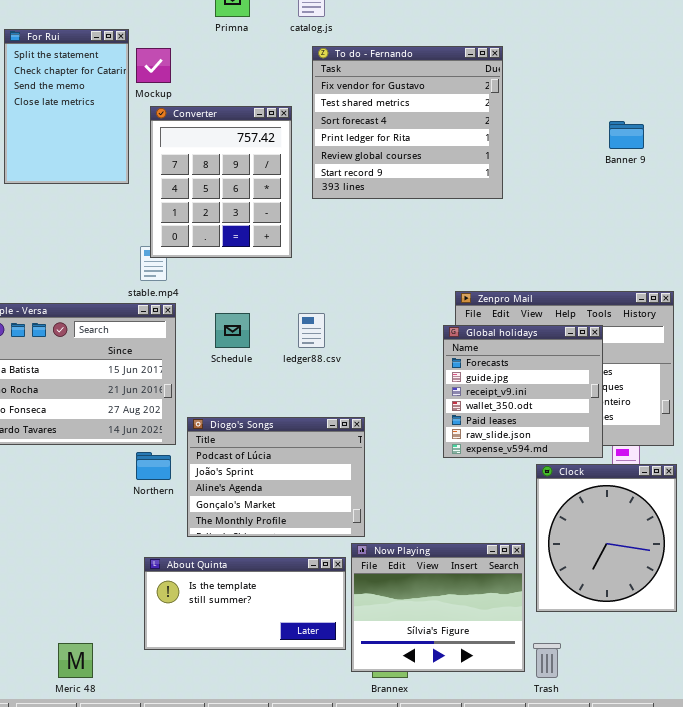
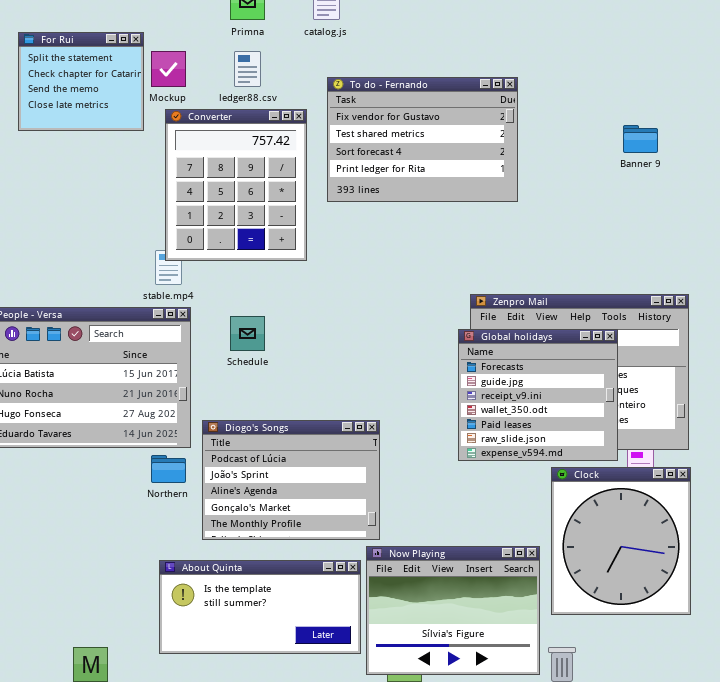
For Rui: [4,29,129,184] -> [18,32,144,131], resized
To do - Fernando: [312,46,503,199] -> [327,77,518,202], resized
ledger88.csv: [298,313,325,348] -> [234,51,261,87], moved

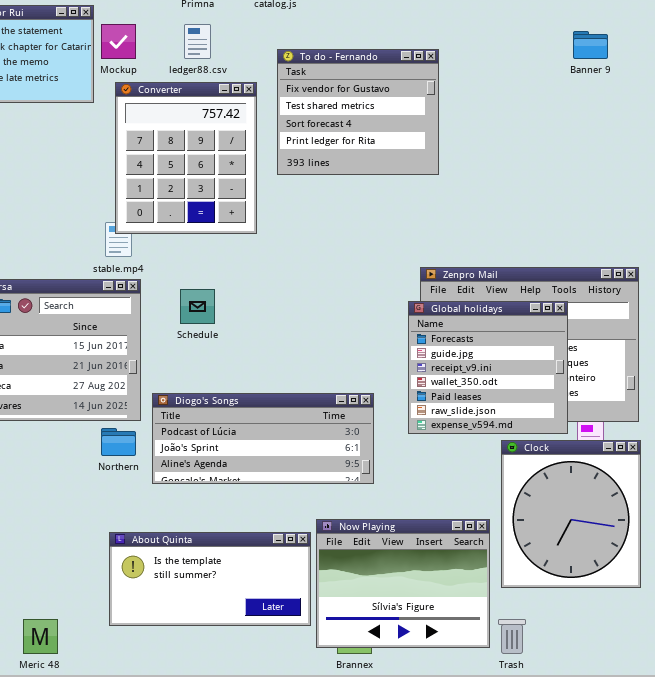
To do - Fernando: [327,77,518,202] -> [277,49,439,175], resized
Banner 9: [623,125,658,153] -> [573,31,608,59], moved
Diogo's Songs: [202,420,380,540] -> [152,393,374,484], resized

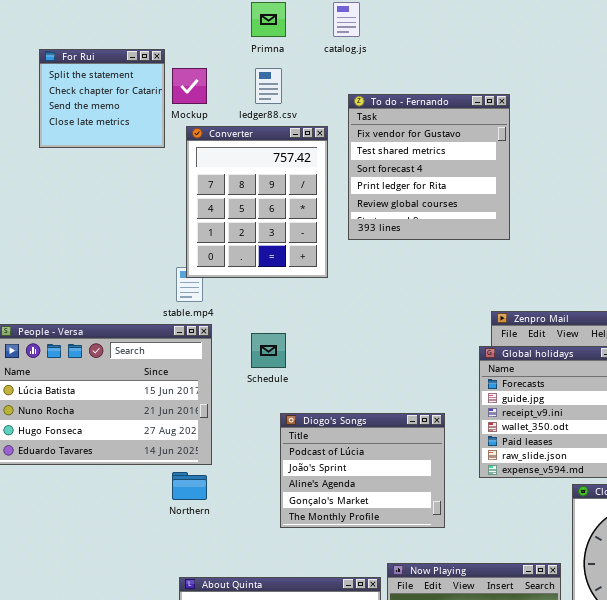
To do - Fernando: [277,49,439,175] -> [348,94,510,240], resized
Diogo's Songs: [152,393,374,484] -> [280,413,445,528], resized

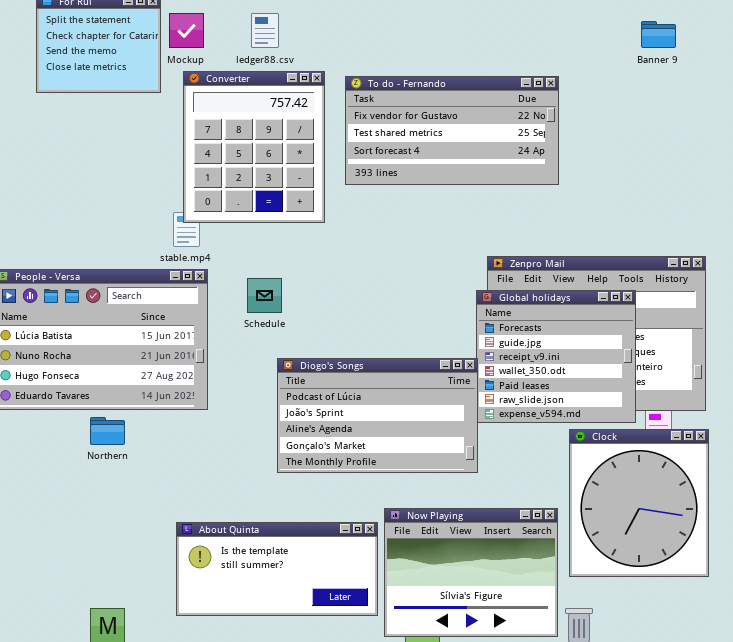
To do - Fernando: [348,94,510,240] -> [345,76,559,185], resized
Diogo's Songs: [280,413,445,528] -> [277,358,478,473], resized
Northern: [172,472,207,500] -> [90,417,125,445], moved

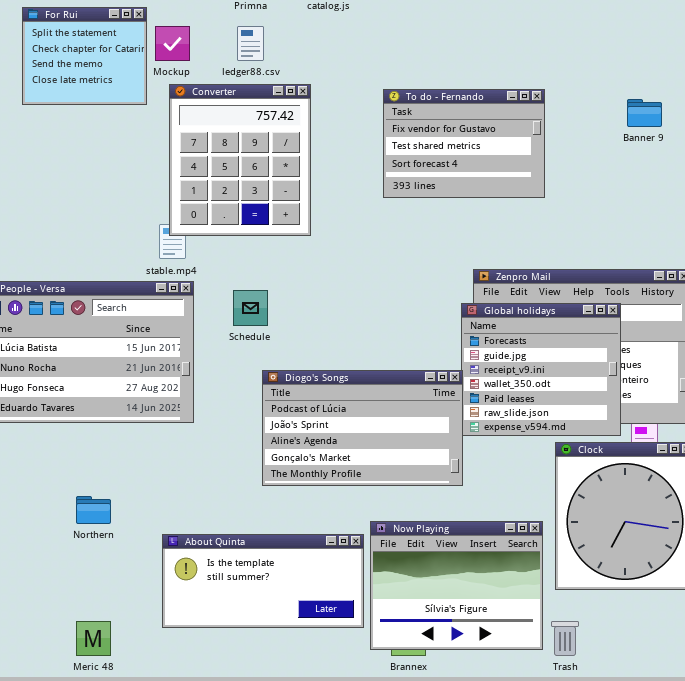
Banner 9: [641,21,676,48] -> [627,99,662,127], moved
To do - Fernando: [345,76,559,185] -> [383,89,545,198], resized
Northern: [90,417,125,445] -> [76,496,111,524], moved

